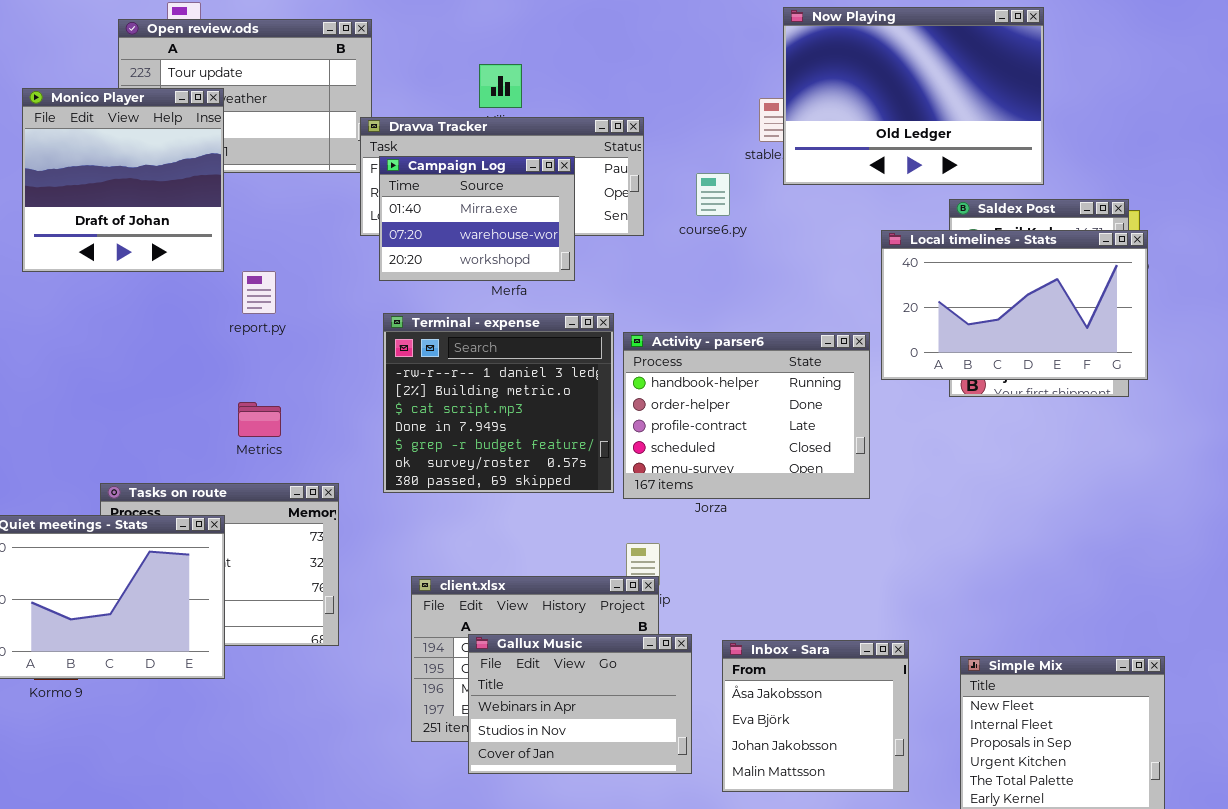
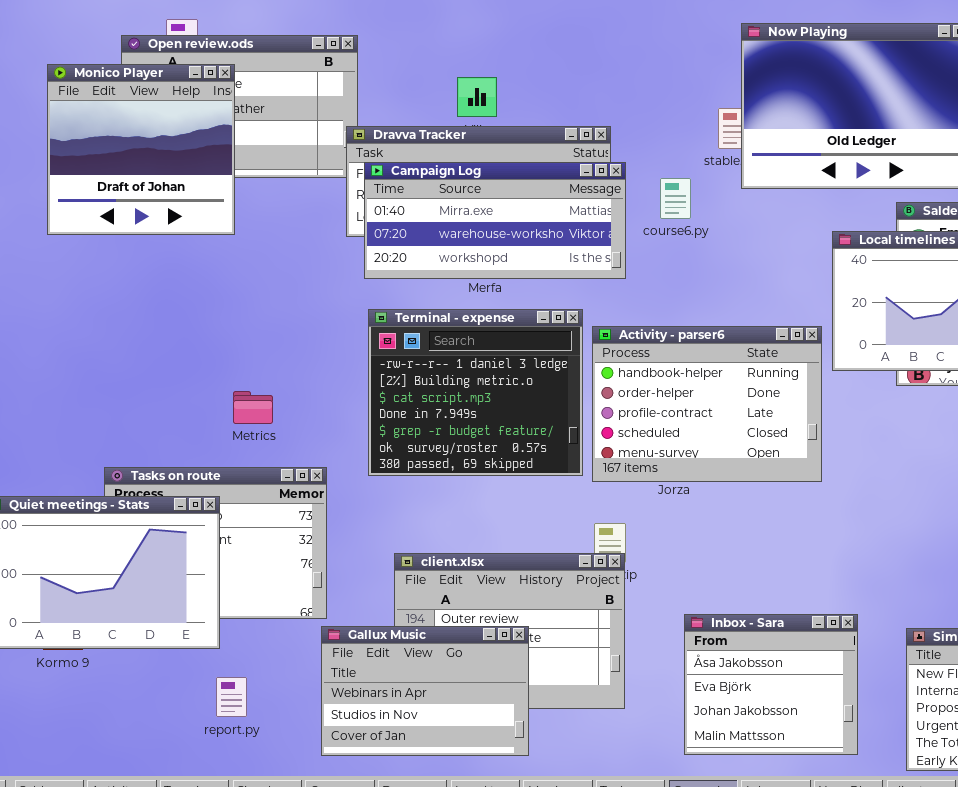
Monico Player: [22,88,224,272] -> [47,64,235,235], moved
Campaign Log: [379,156,575,281] -> [364,162,626,279], resized
report.py: [242,271,276,314] -> [216,677,247,717], moved
Gallux Music: [468,634,692,774] -> [321,626,529,756], moved

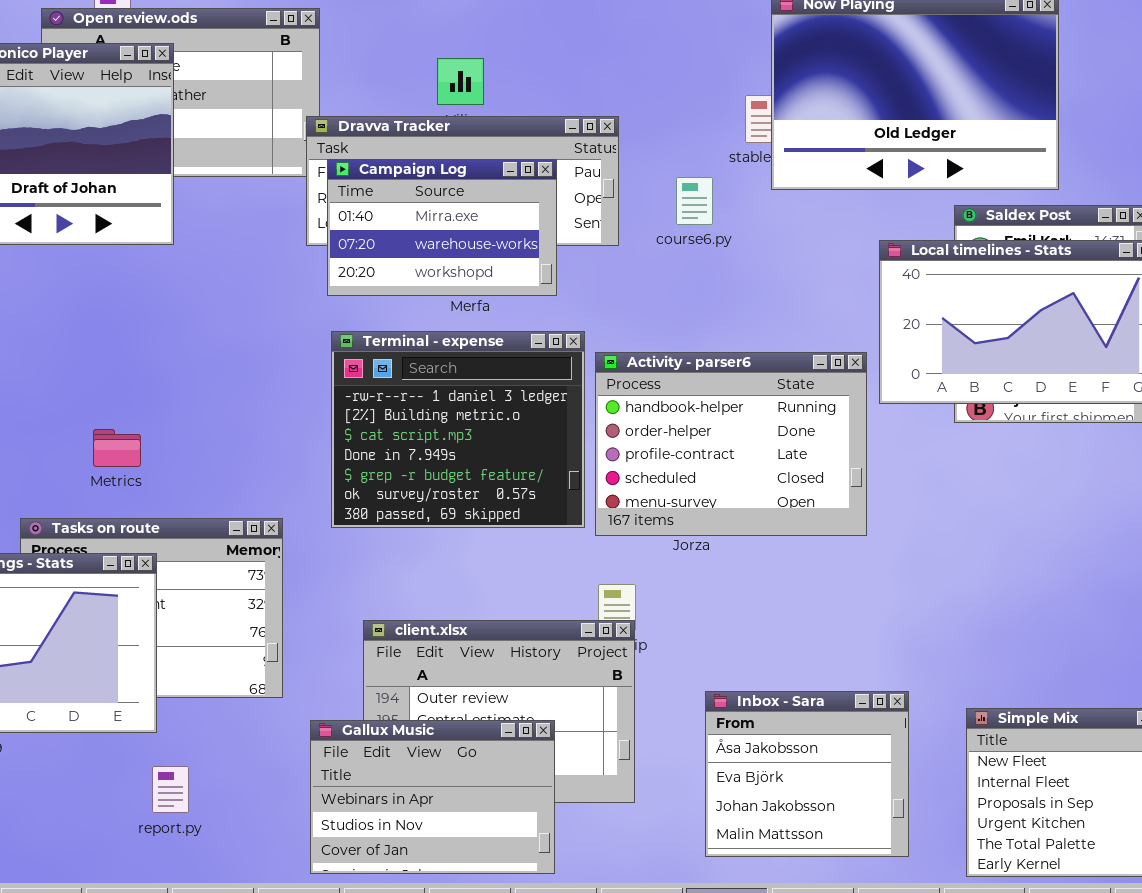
Campaign Log: [364,162,626,279] -> [327,159,557,296], resized
Metrics: [233,391,273,424] -> [93,429,141,467], moved
Gallux Music: [321,626,529,756] -> [310,720,555,874], moved

